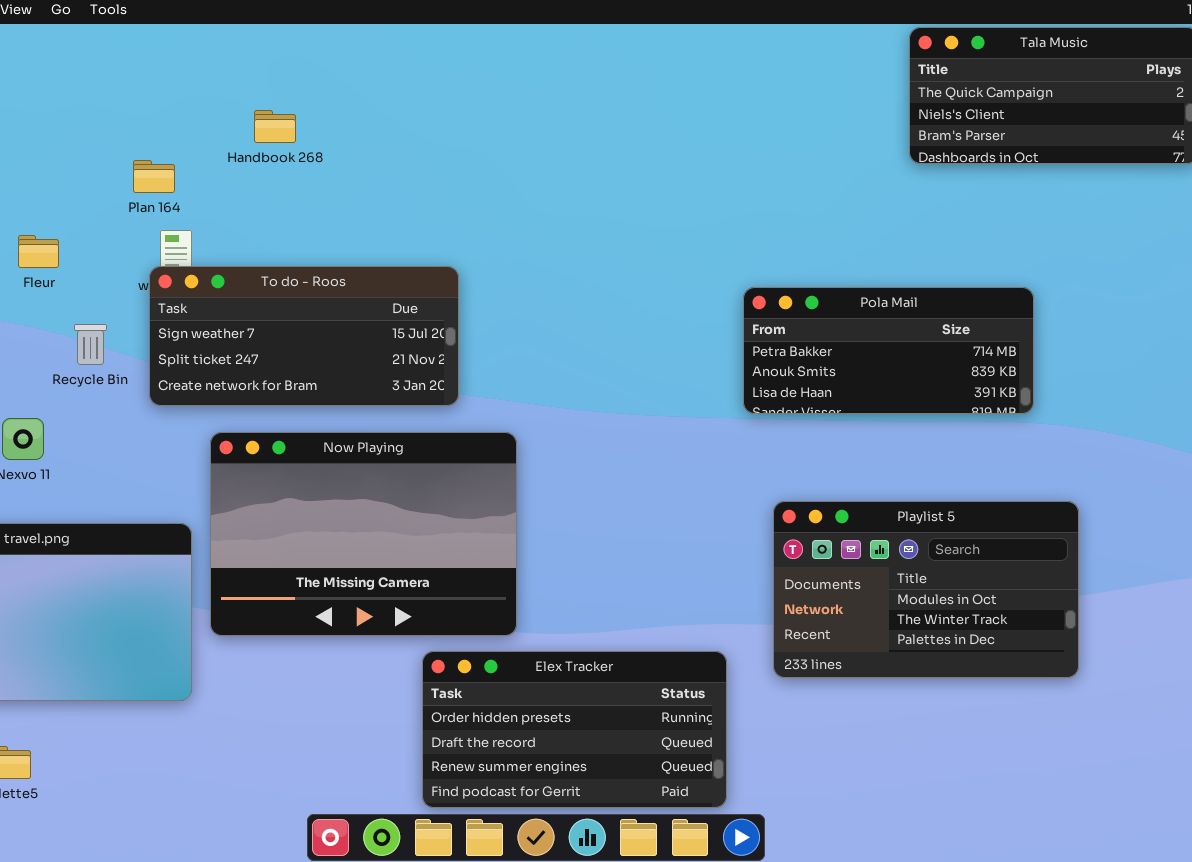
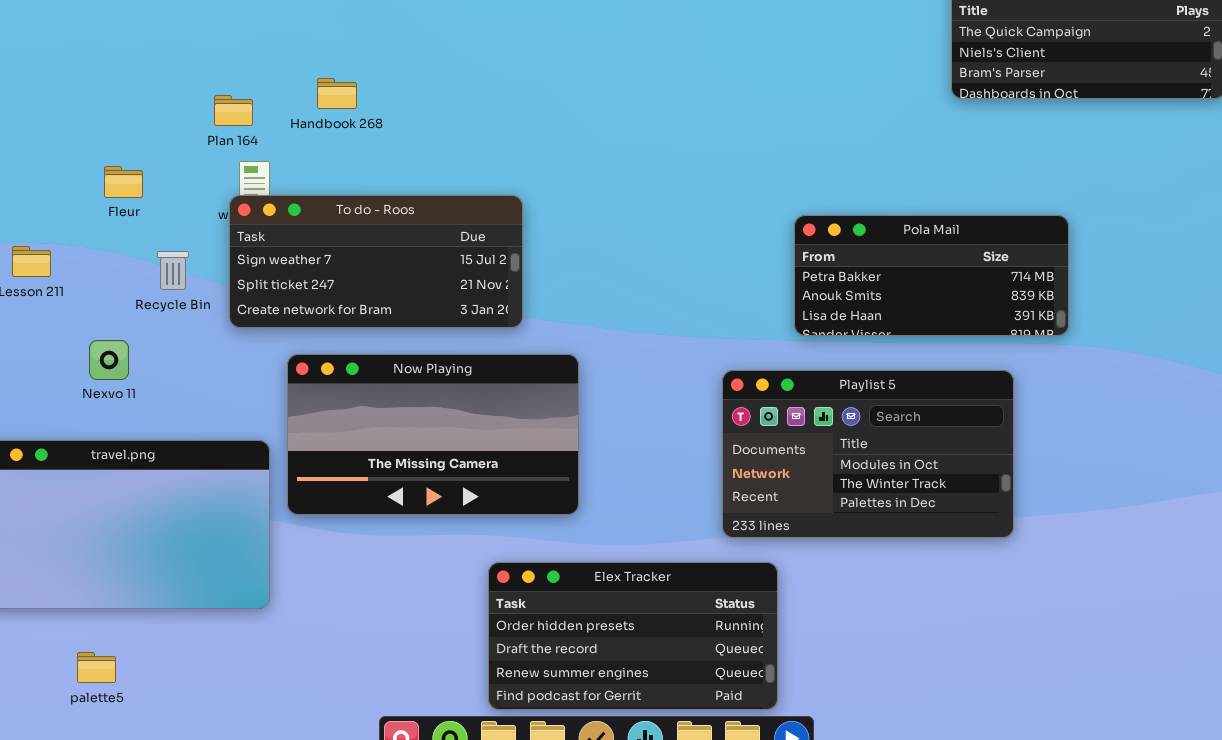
Handbook 268: [254,110,296,143] -> [317,78,357,109], moved
Now Playing: [210,432,517,636] -> [287,354,579,515], resized
Playlist 5: [773,501,1079,678] -> [722,370,1014,538], moved

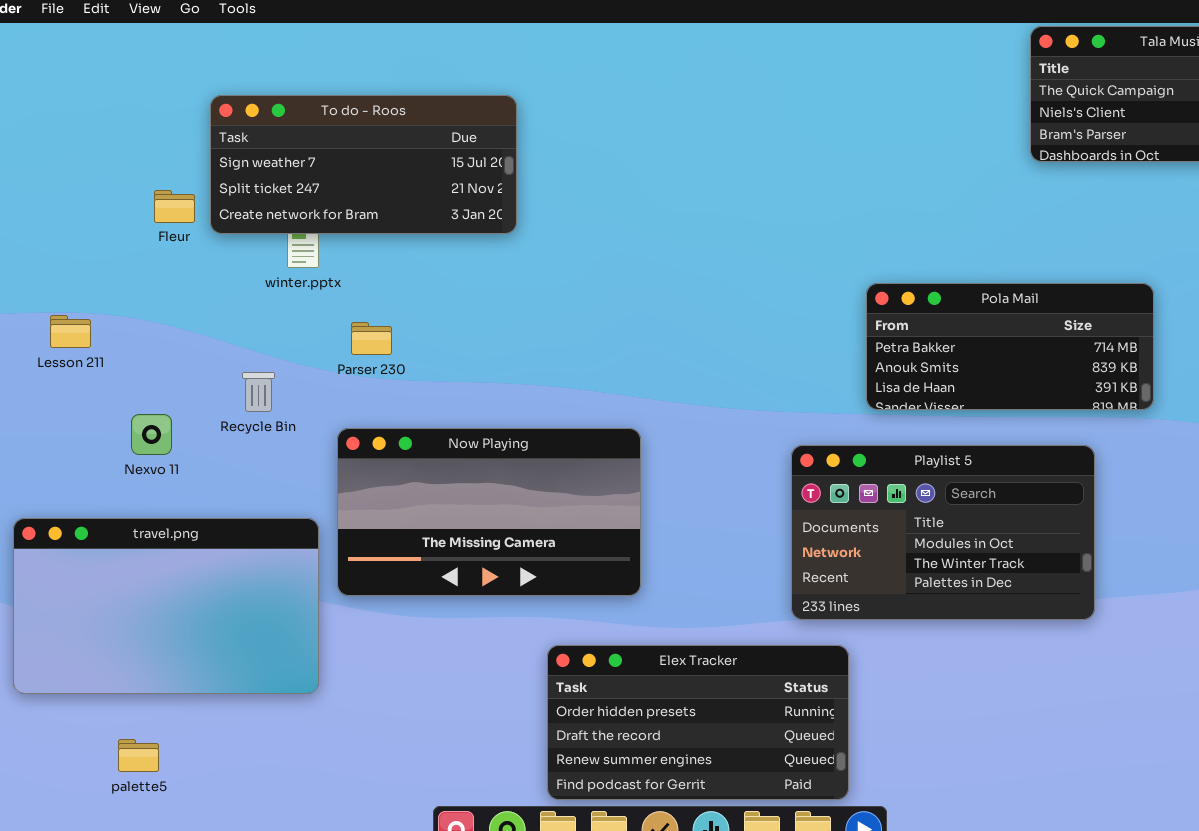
Fleur: [104,166,143,198] -> [154,190,195,223], moved
To do - Roos: [229,195,523,328] -> [210,95,517,234], moved
Recycle Bin: [157,251,189,290] -> [242,372,275,412], moved

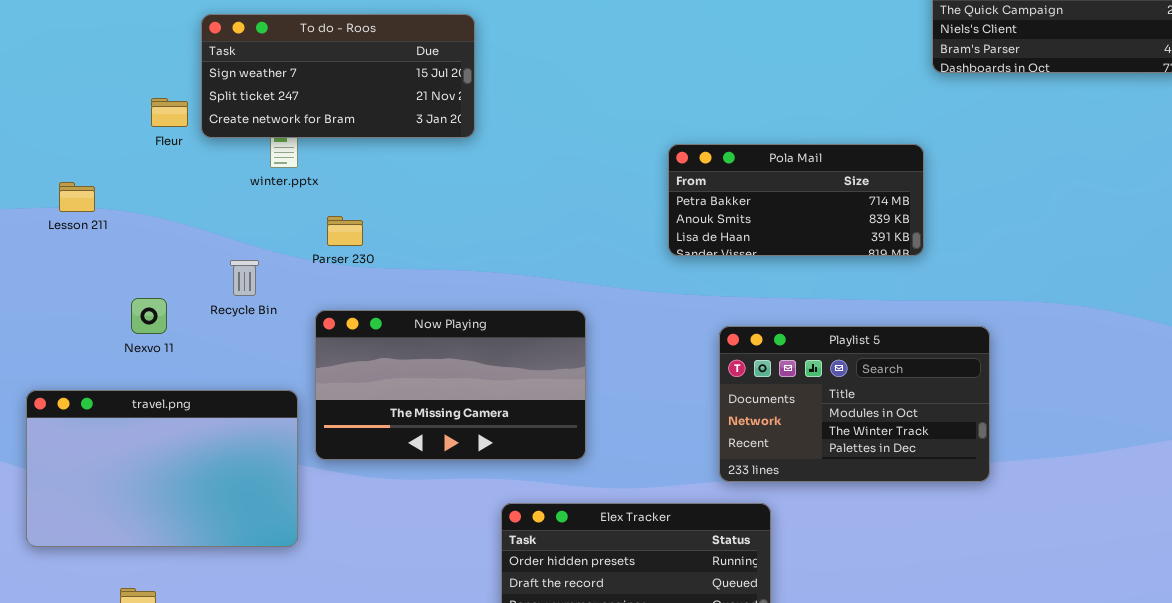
Pola Mail: [866,283,1154,410] -> [668,144,924,256], moved
Lesson 211: [50,315,91,348] -> [59,182,95,212], moved

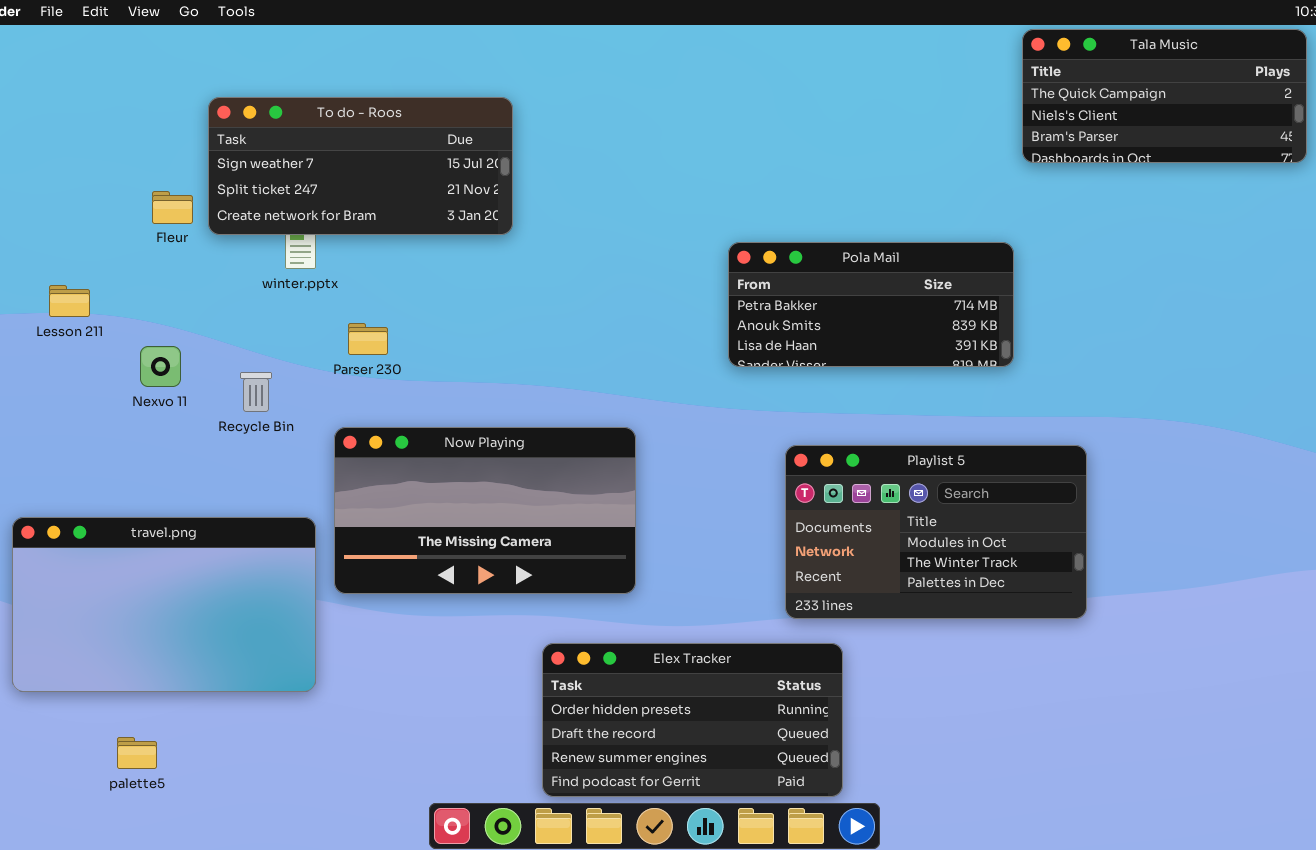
Nexvo 11: [131,298,167,334] -> [140,346,181,387], moved

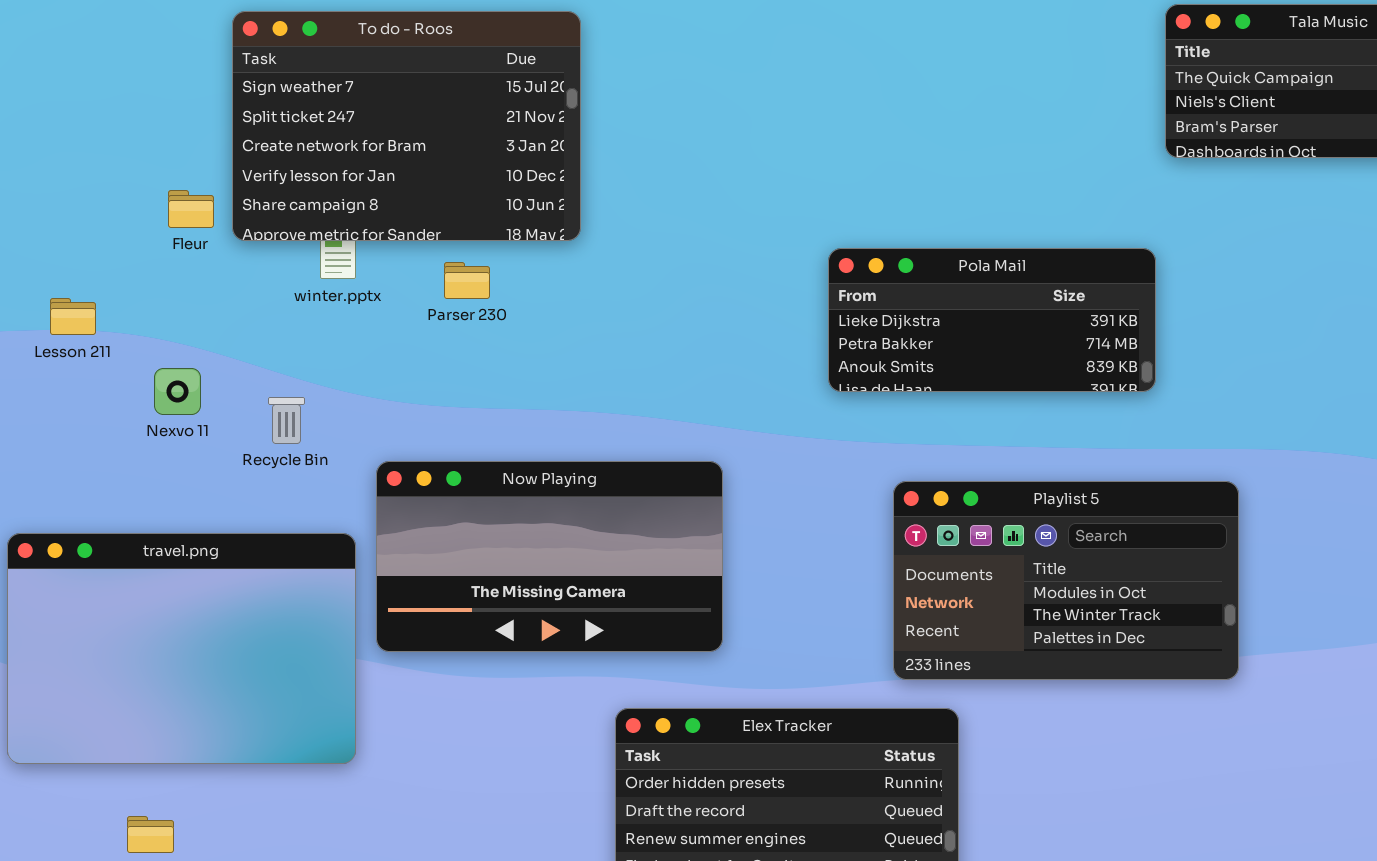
To do - Roos: [208,97,513,235] -> [232,11,581,241], resized
Pola Mail: [728,242,1014,367] -> [828,248,1156,392], scrolled up 1 row
Parser 230: [348,323,388,355] -> [444,262,490,299], moved
travel.png: [12,517,316,692] -> [7,533,356,764], resized

